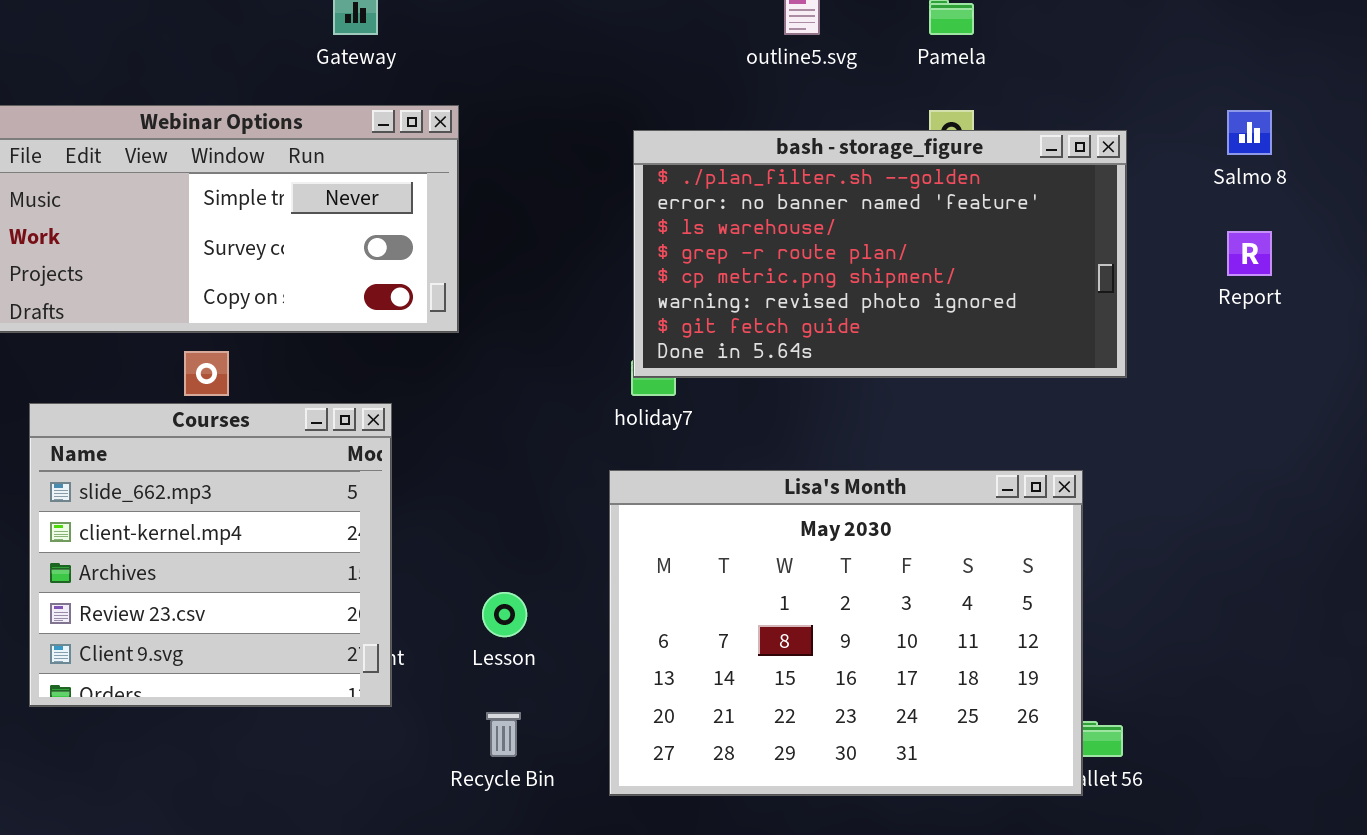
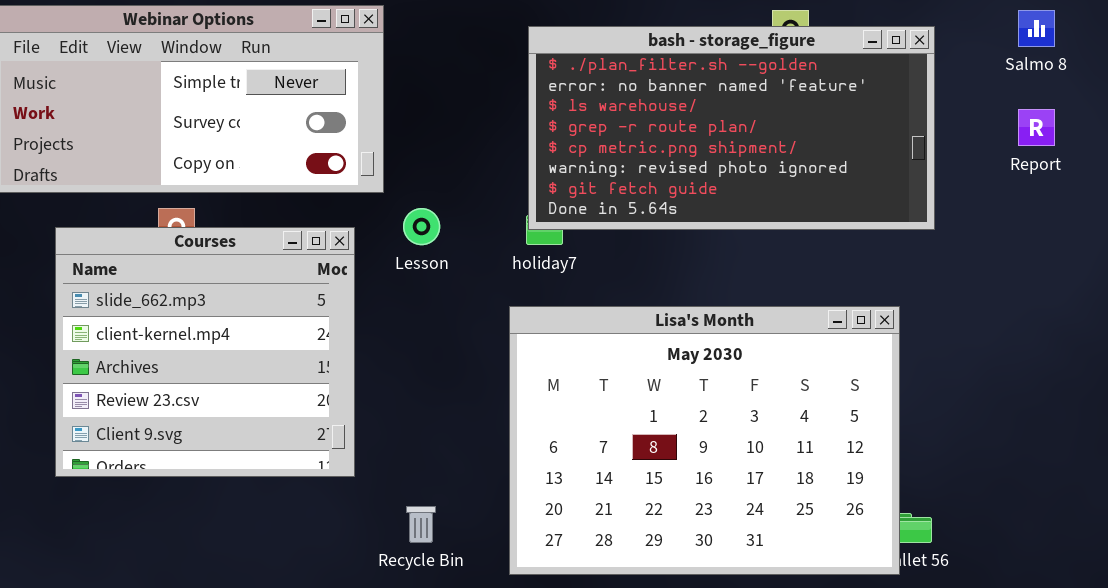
Courses: [29,403,392,707] -> [55,227,355,477], moved
Lesson: [482,592,527,637] -> [403,208,440,245], moved

